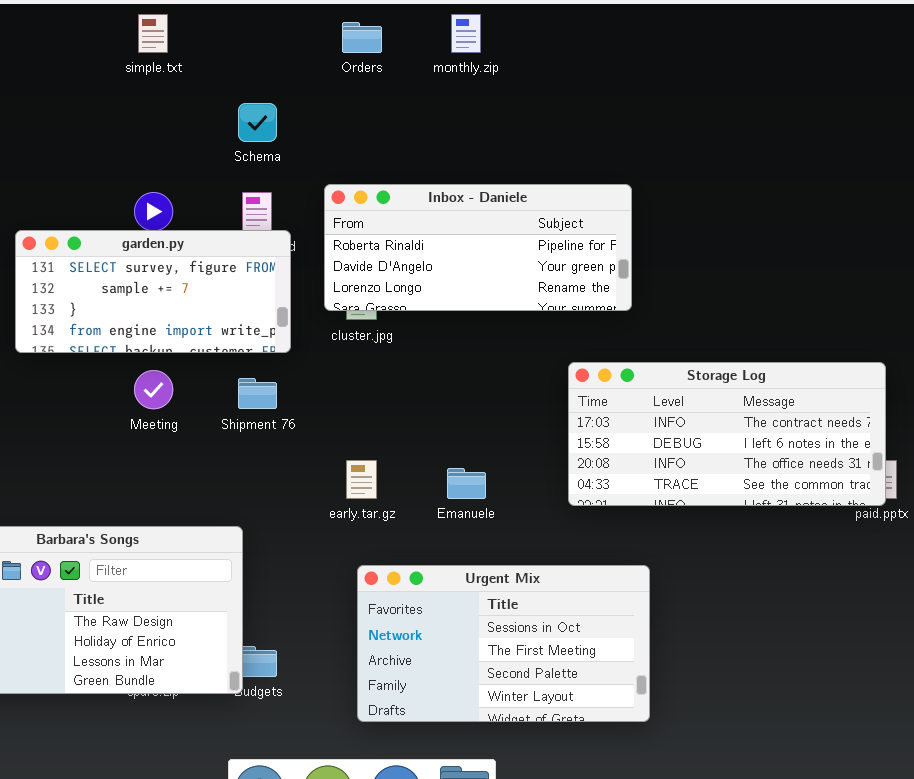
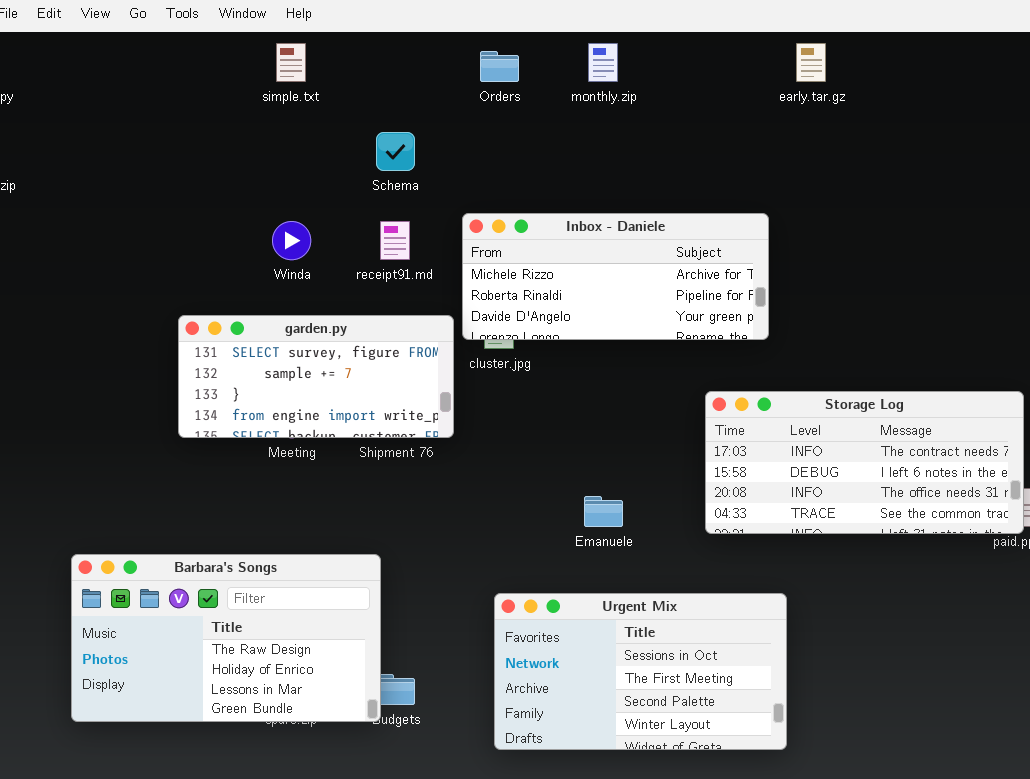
Inbox - Daniele: [324,184,632,311] -> [462,213,769,340], scrolled up 1 row
garden.py: [15,230,291,353] -> [178,315,454,438], moved
early.tar.gz: [346,460,377,499] -> [796,43,826,82], moved

